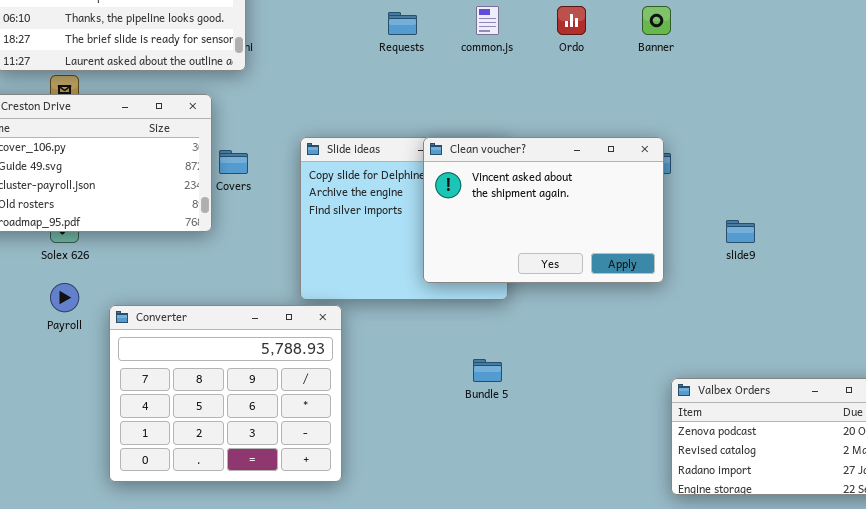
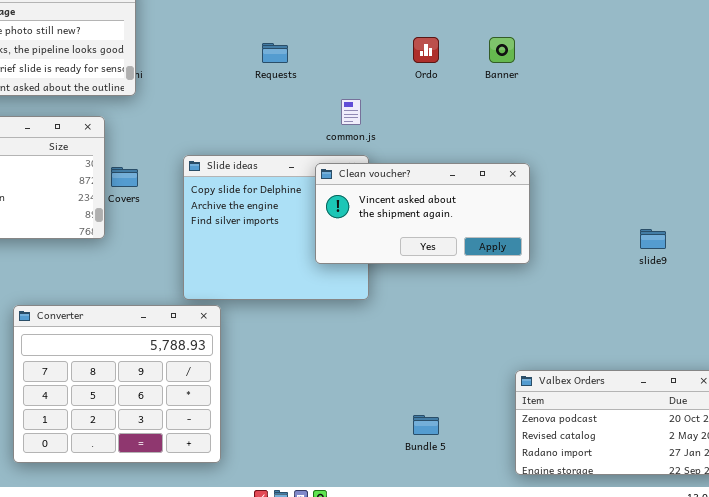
common.js: [476,6,499,35] -> [341,99,361,125], moved
Clean voucher?: [423,137,664,283] -> [315,163,530,264], moved, resized
slide9: [726,220,755,243] -> [640,229,666,249], moved
Bundle 5: [473,359,502,382] -> [413,415,439,435], moved

